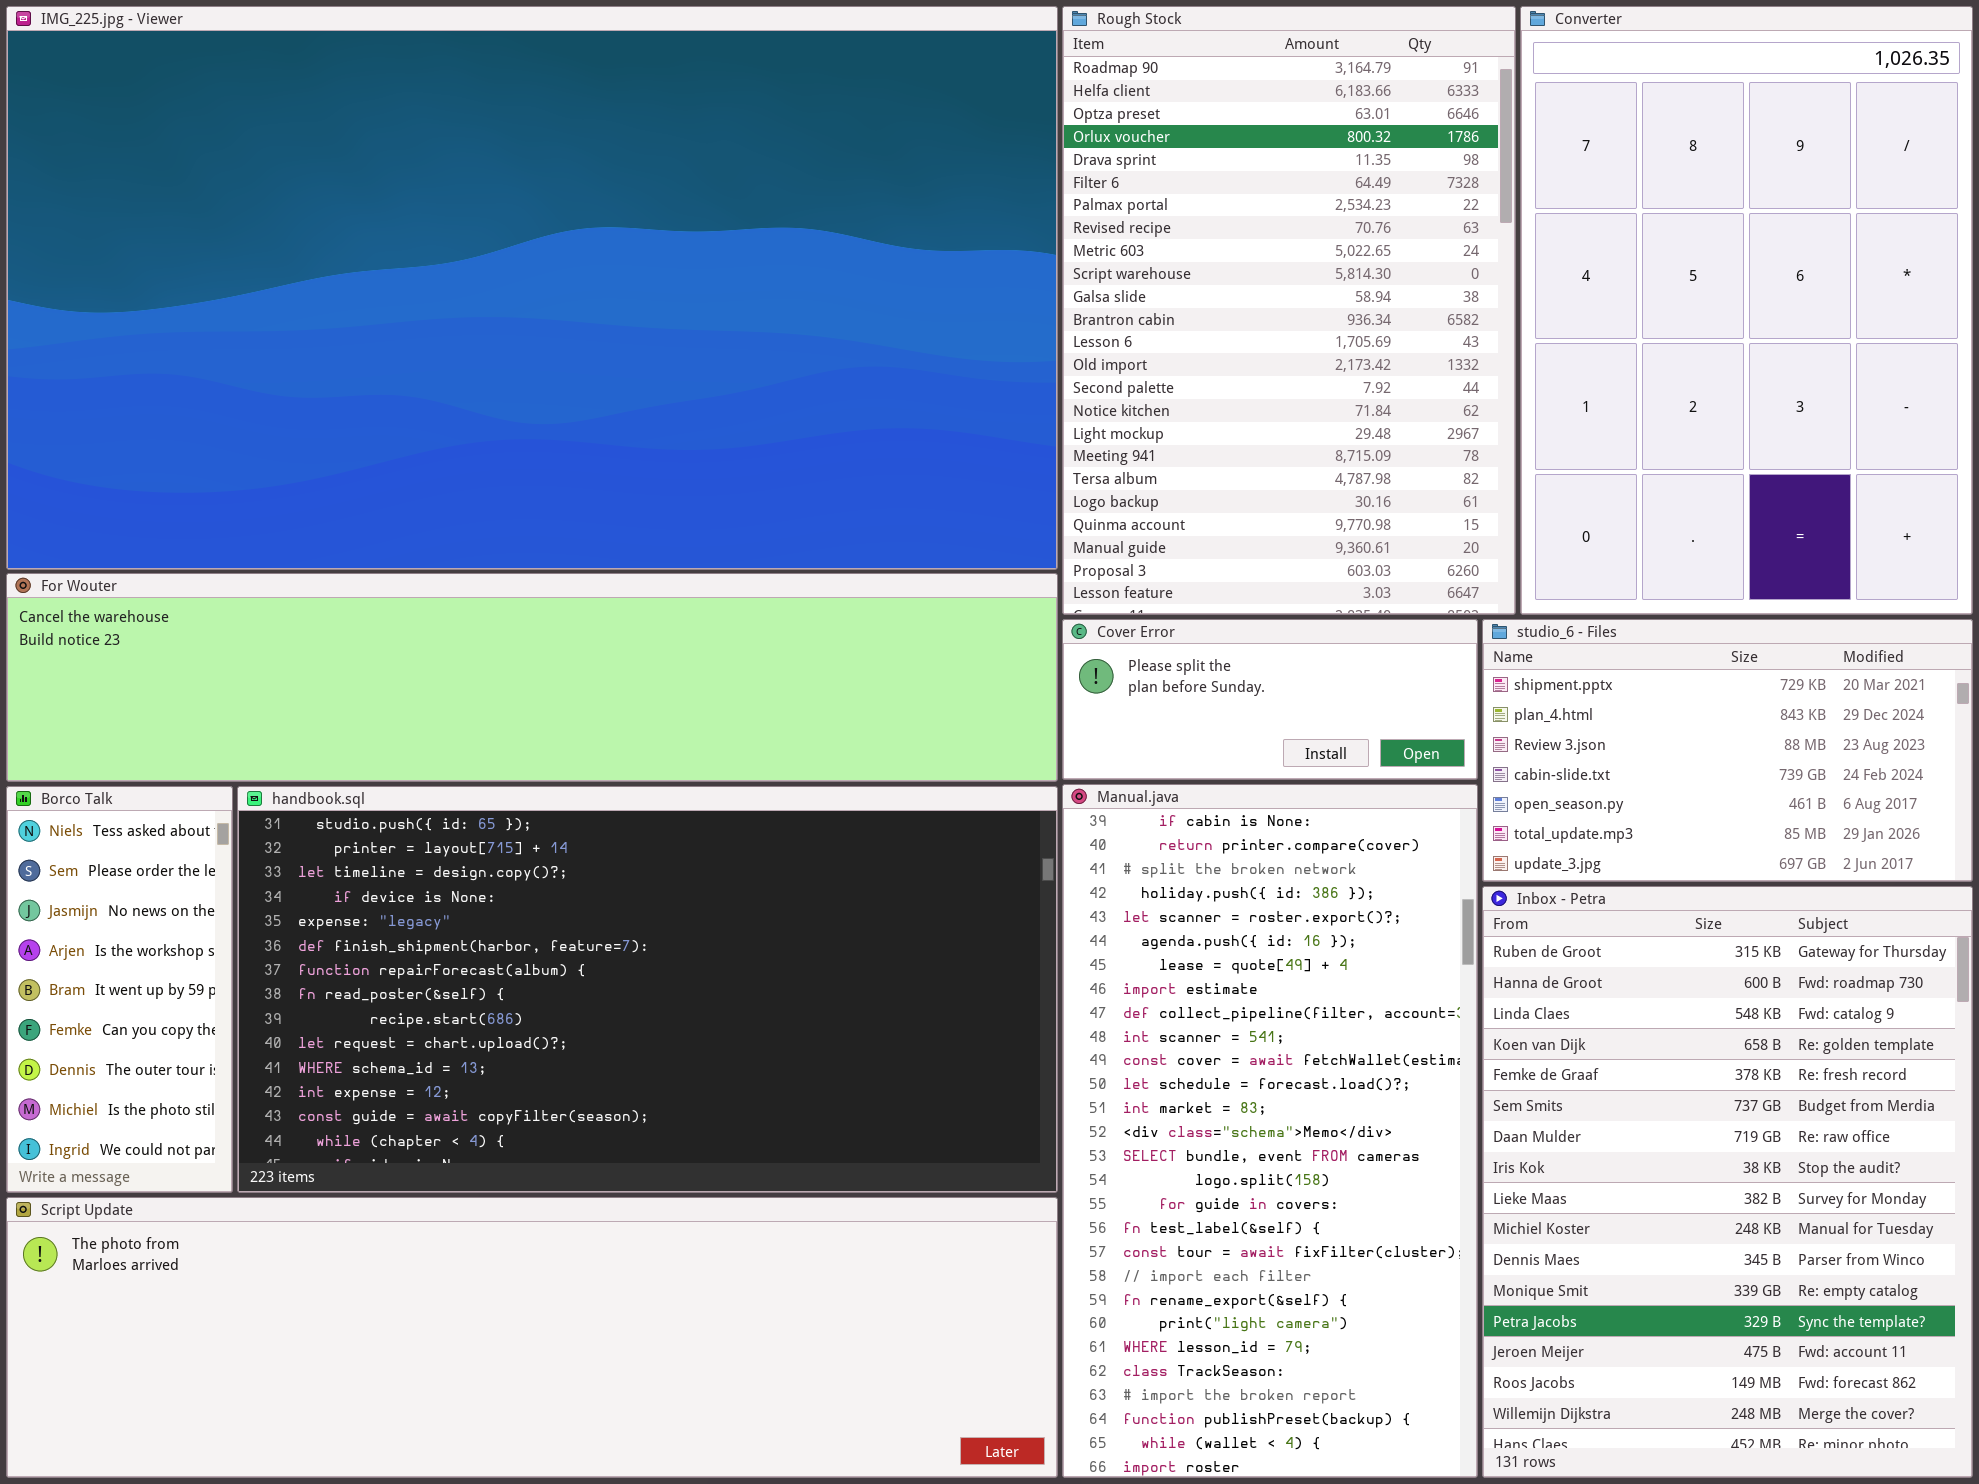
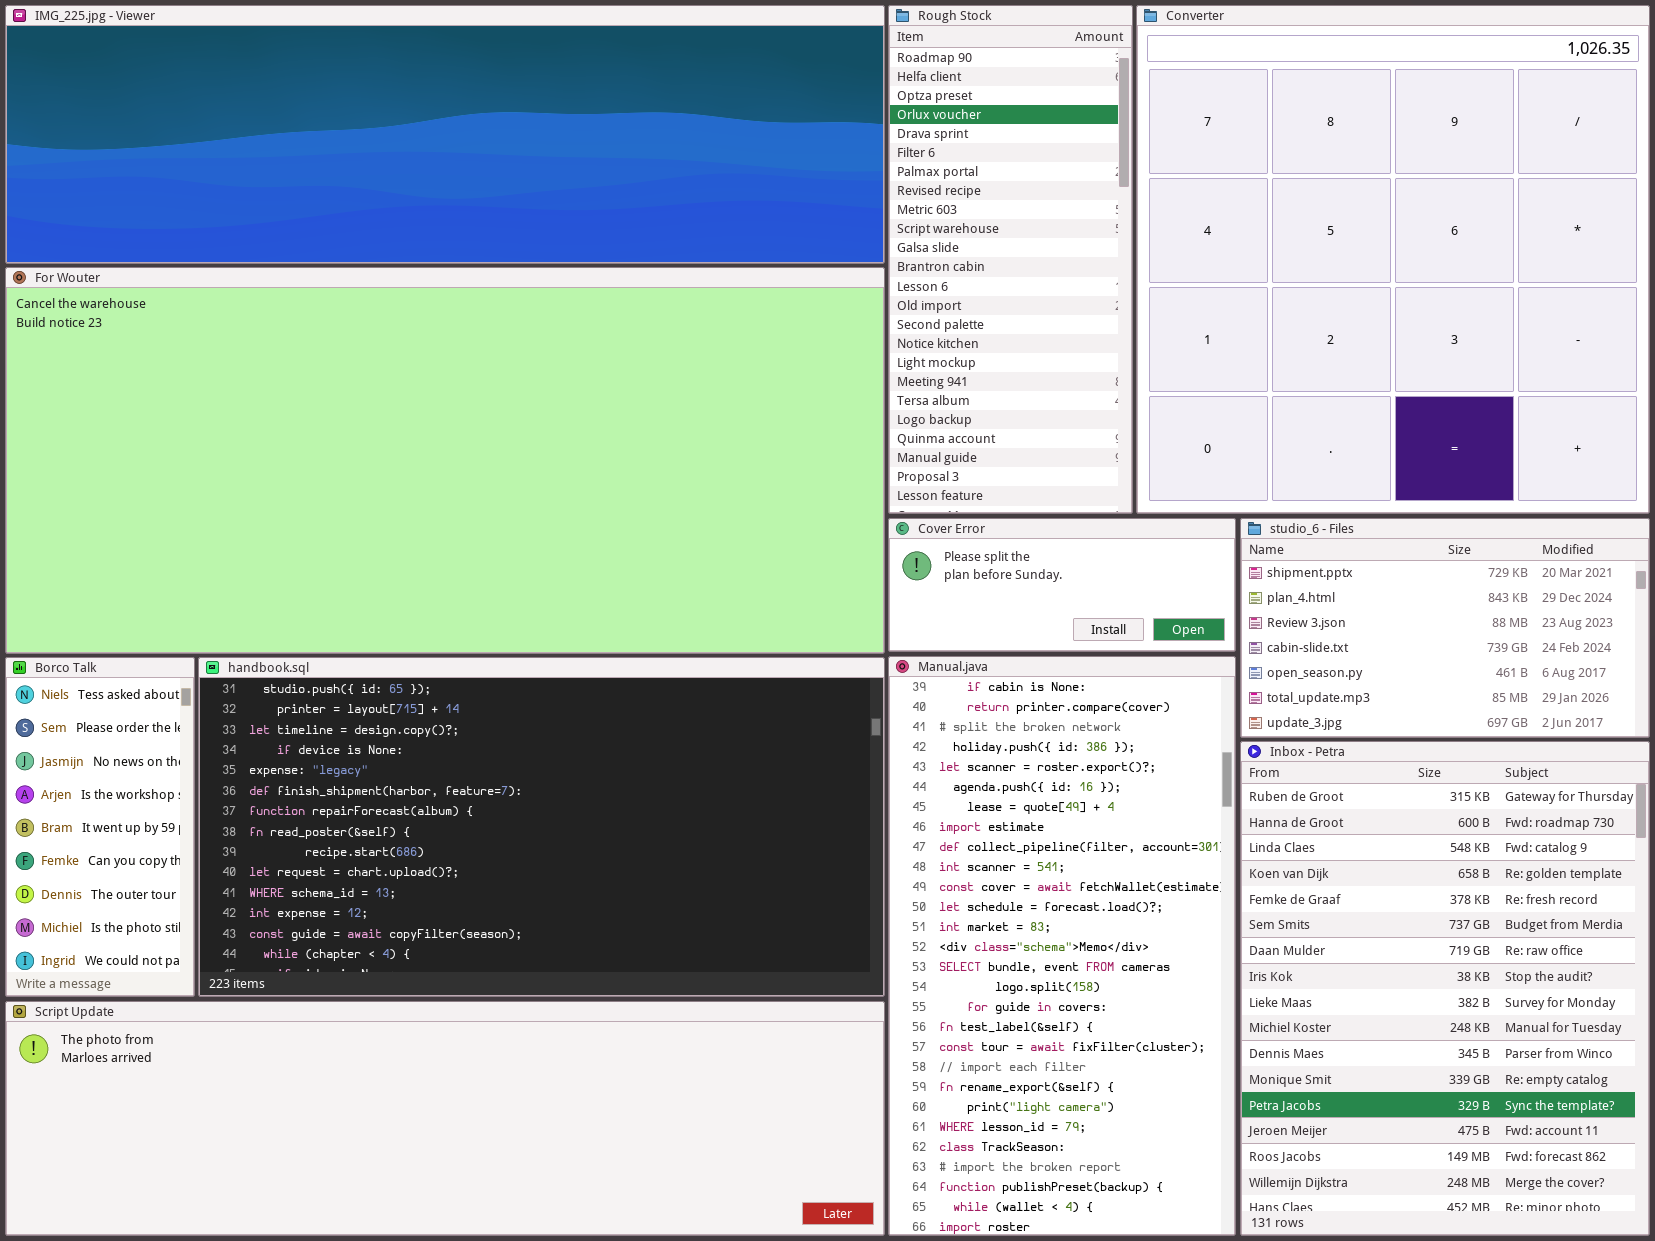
IMG_225.jpg - Viewer: [6,6,1058,570] -> [5,5,885,264], resized
Rough Stock: [1062,6,1516,615] -> [888,5,1133,514], resized
Converter: [1520,6,1973,615] -> [1136,5,1650,514], resized
For Wouter: [6,573,1058,782] -> [5,267,885,654], resized

